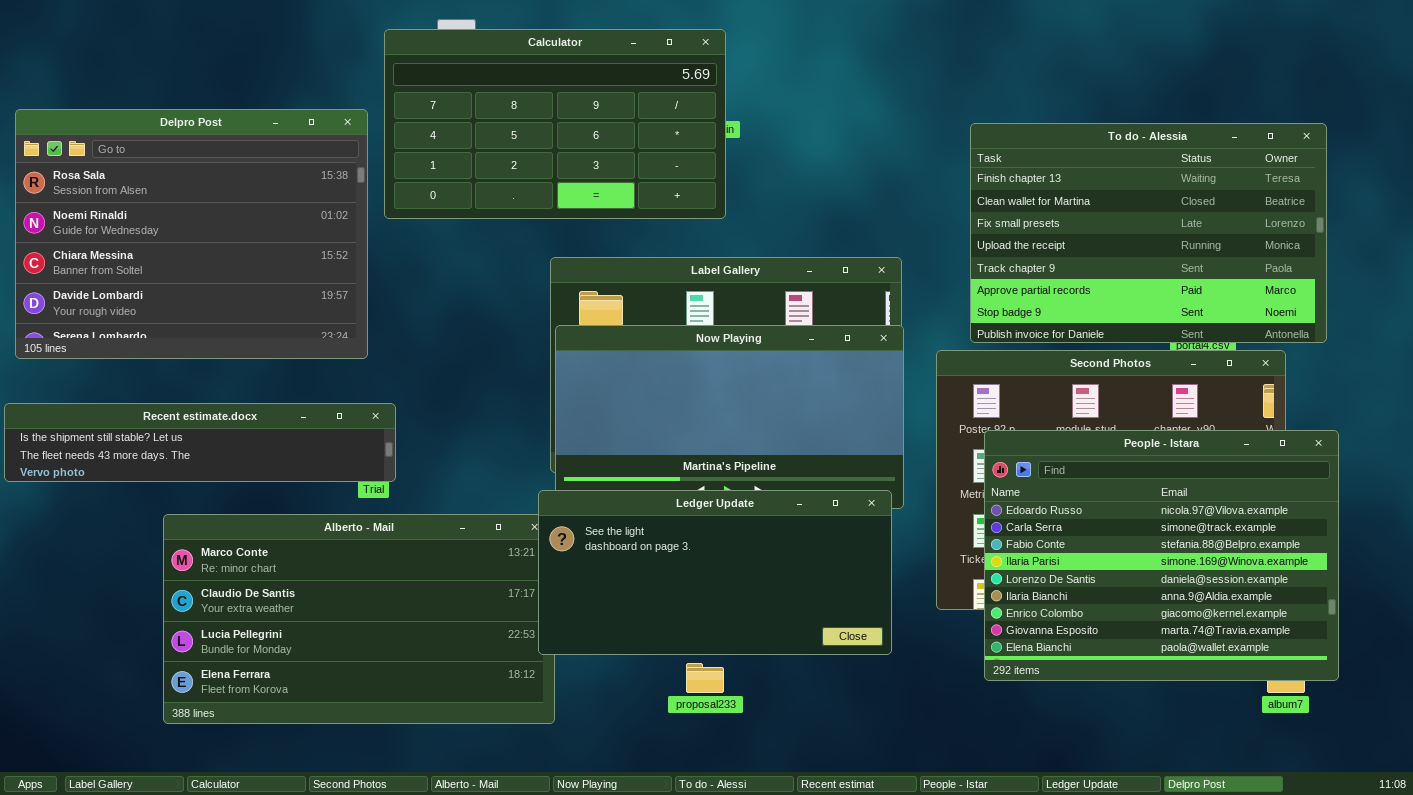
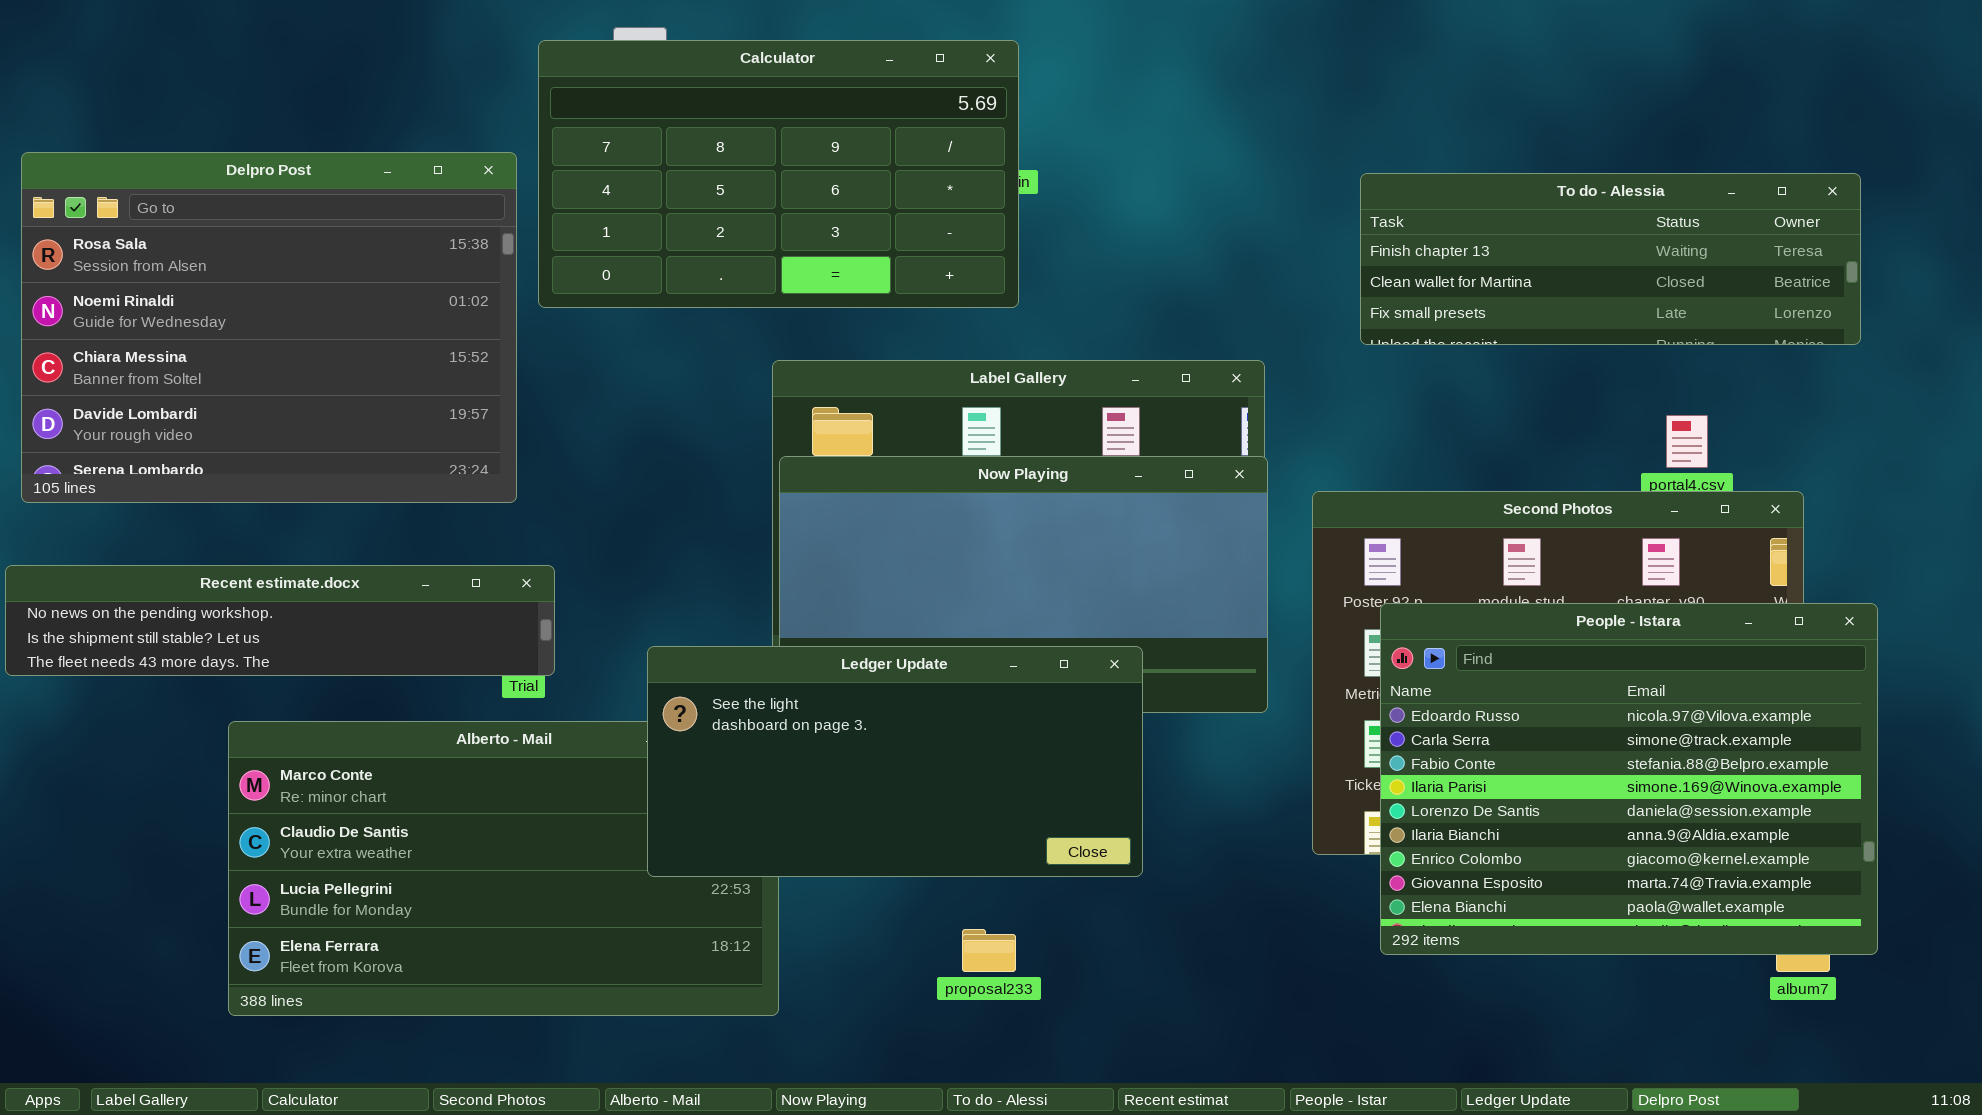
To do - Alessia: [970,123,1327,343] -> [1360,173,1861,345], resized
Recent estimate.docx: [4,403,396,482] -> [5,565,555,676], scrolled up 1 row
Ledger Update: [538,490,892,655] -> [647,646,1143,877], moved

